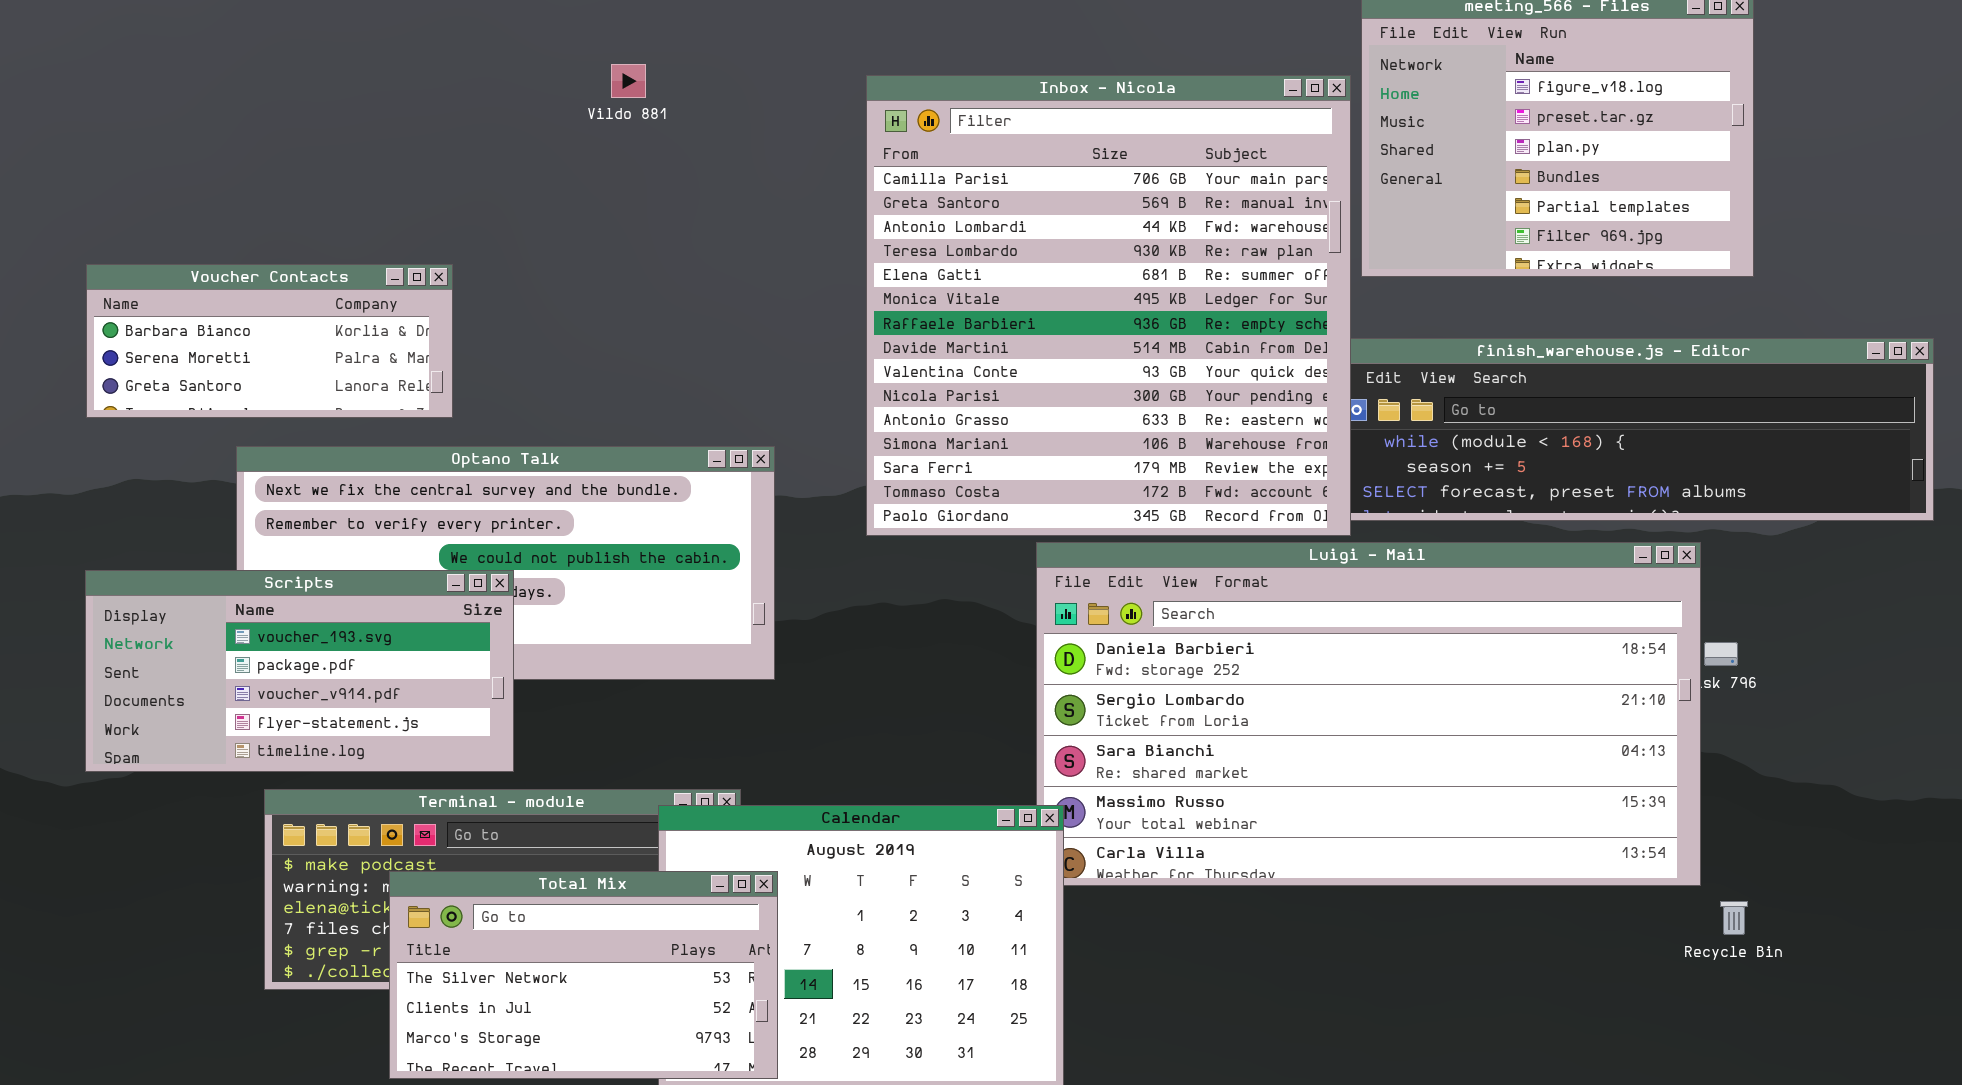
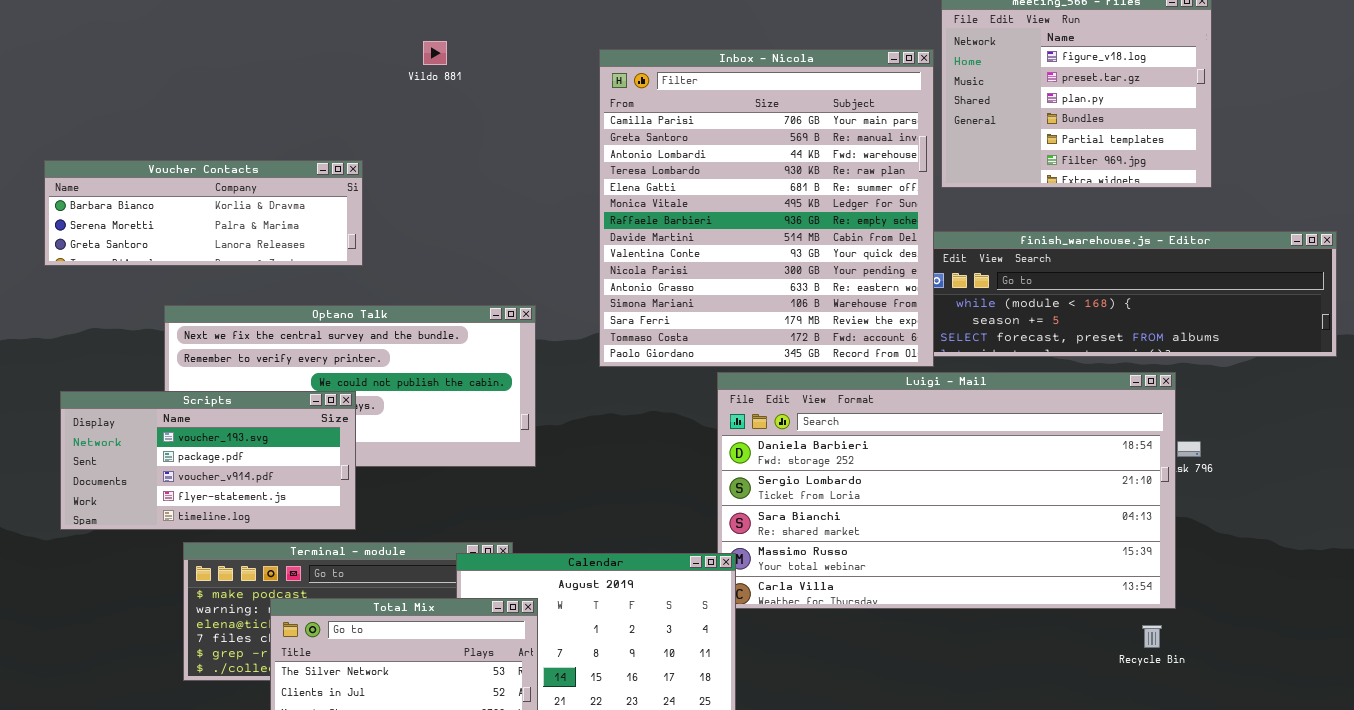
Voucher Contacts: [86,264,453,418] -> [44,160,363,266], moved, resized
Recycle Bin: [1720,901,1748,935] -> [1142,625,1162,648], moved

